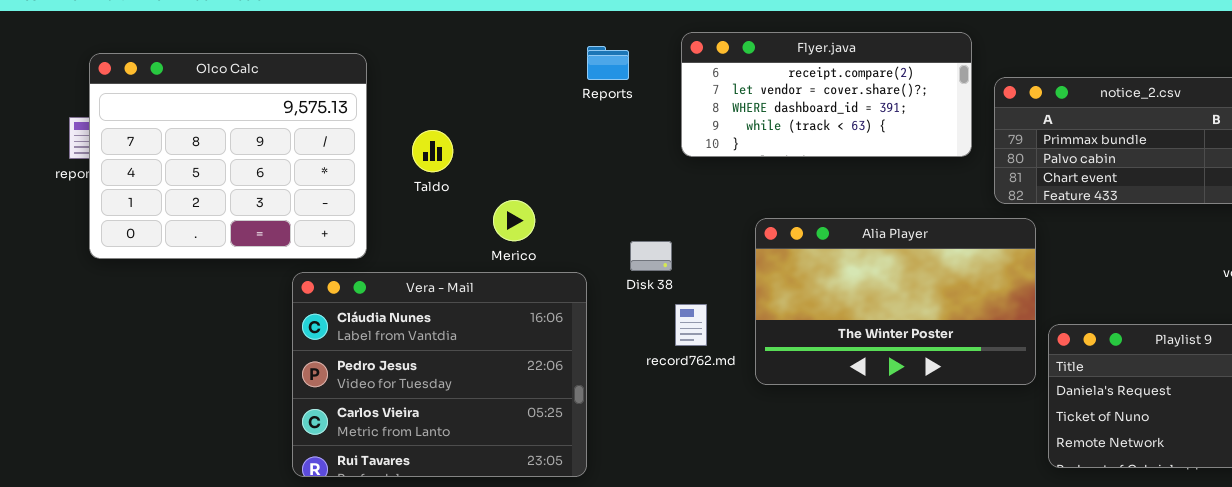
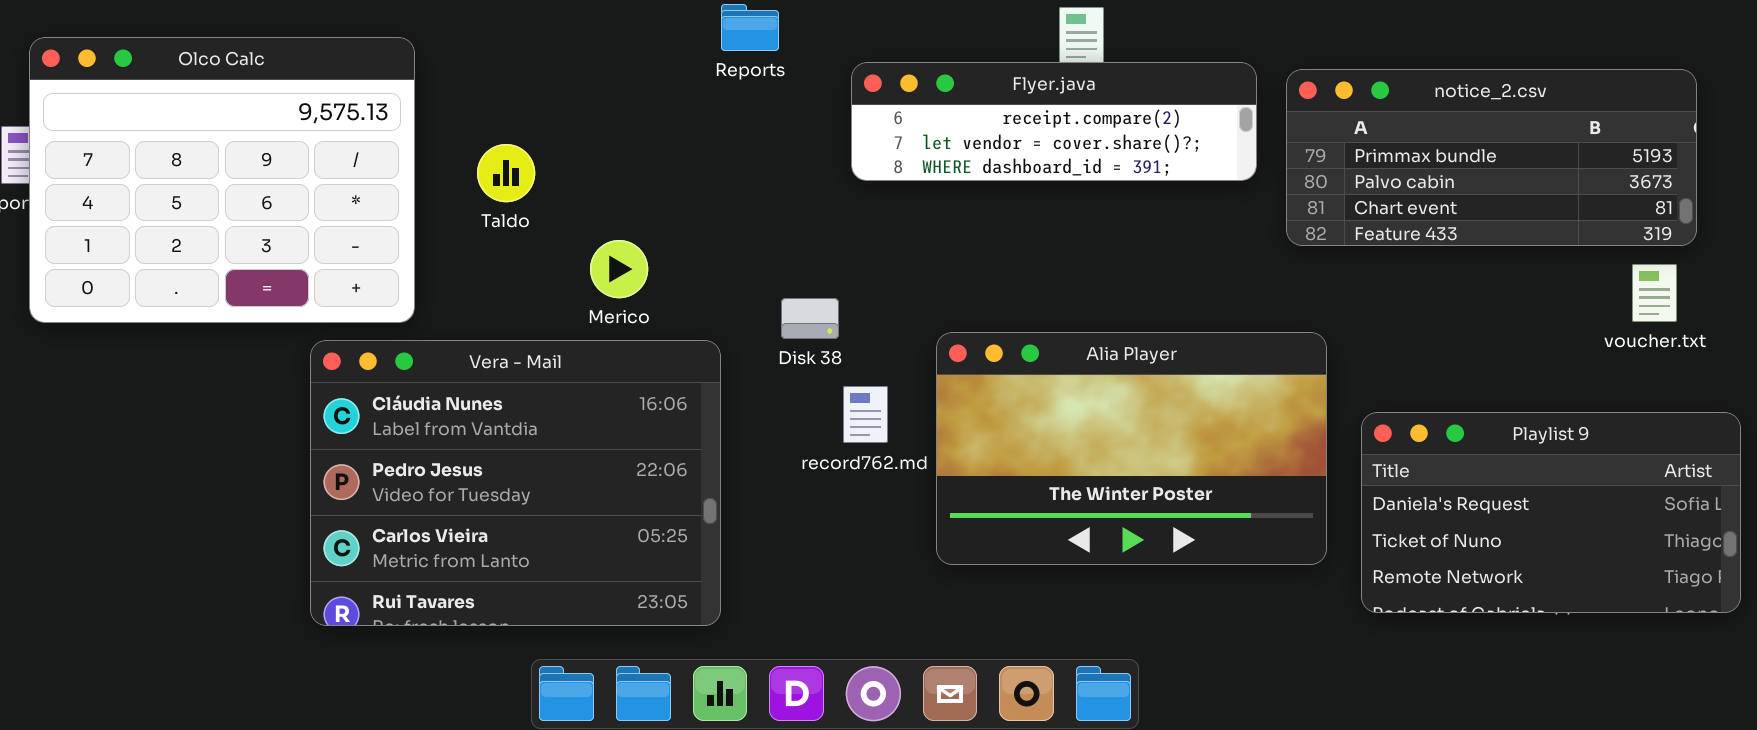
Flyer.java: [681,32,972,157] -> [851,62,1257,181], resized
Reports: [587,46,629,80] -> [721,4,779,51], moved
Alia Player: [755,218,1036,385] -> [936,332,1327,565], moved

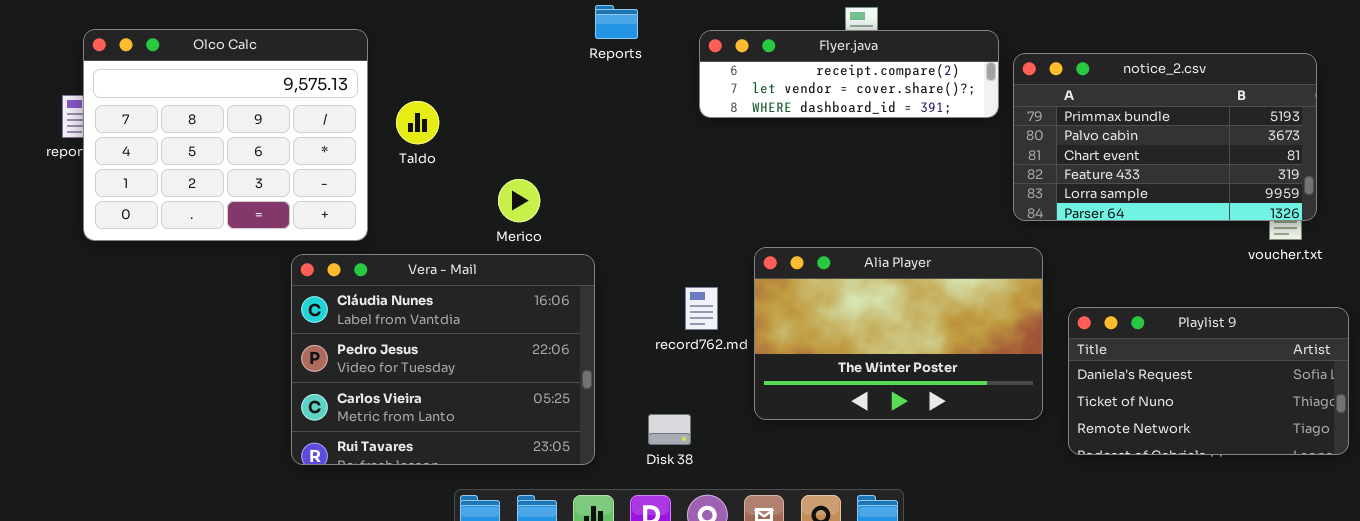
Flyer.java: [851,62,1257,181] -> [699,30,999,118], moved
notice_2.csv: [1286,69,1697,246] -> [1013,53,1317,221], resized
Taldo: [477,144,535,202] -> [396,101,439,144], moved
Disk 38: [781,298,839,339] -> [648,414,691,445], moved

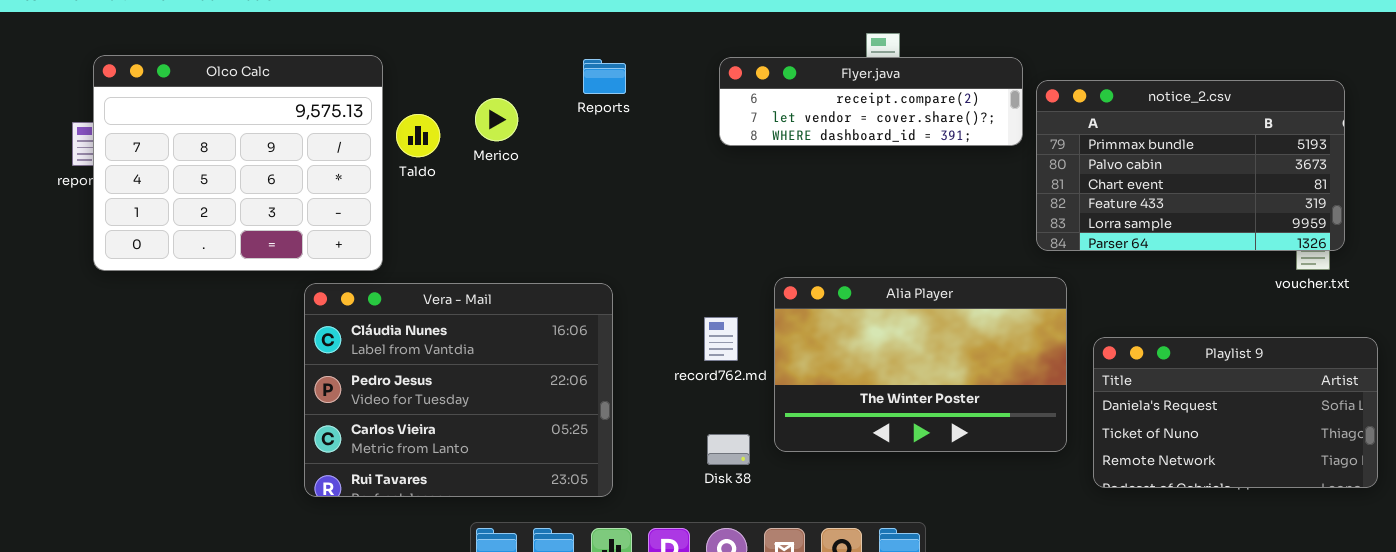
Reports: [595,5,638,39] -> [583,59,626,94], moved
Taldo: [396,101,439,144] -> [396,114,440,157], moved
Merico: [498,179,540,222] -> [475,98,518,141], moved
Disk 38: [648,414,691,445] -> [707,434,750,465], moved

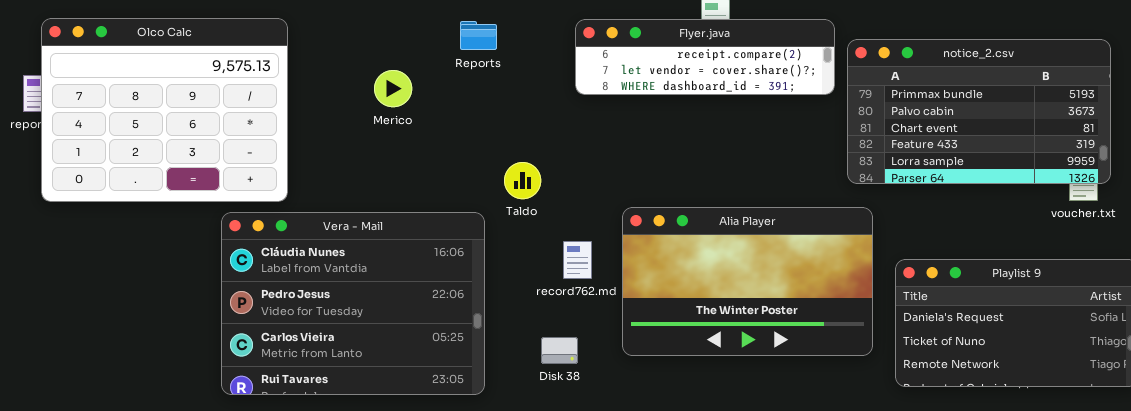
Merico: [475,98,518,141] -> [374,70,412,107], moved
Taldo: [396,114,440,157] -> [504,162,541,199], moved
Disk 38: [707,434,750,465] -> [541,337,578,364], moved

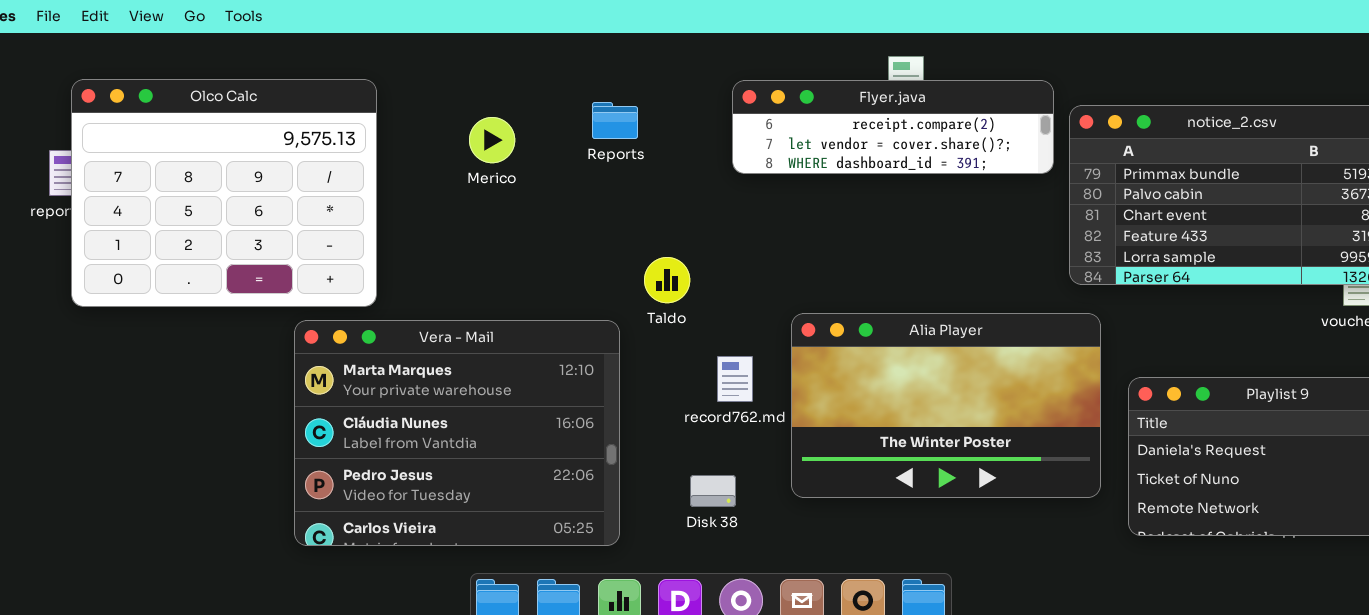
Reports: [460,21,497,50] -> [592,102,638,139], moved
Merico: [374,70,412,107] -> [469,117,515,163], moved
Vera - Mail: [221,212,485,395] -> [294,320,620,546], scrolled up 1 row

